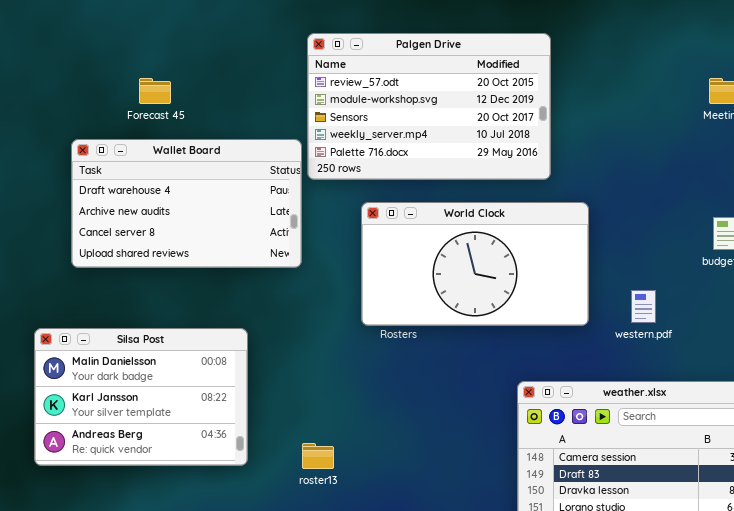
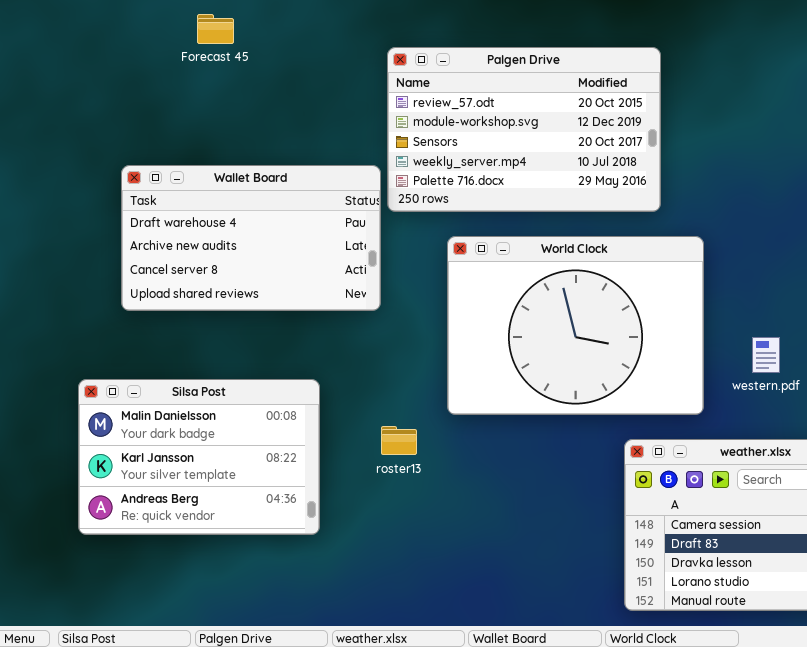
Forecast 45: [139,78,171,104] -> [197,14,234,44], moved
World Clock: [361,202,589,326] -> [447,236,704,415], resized
roster13: [302,443,334,469] -> [381,426,417,455], moved

